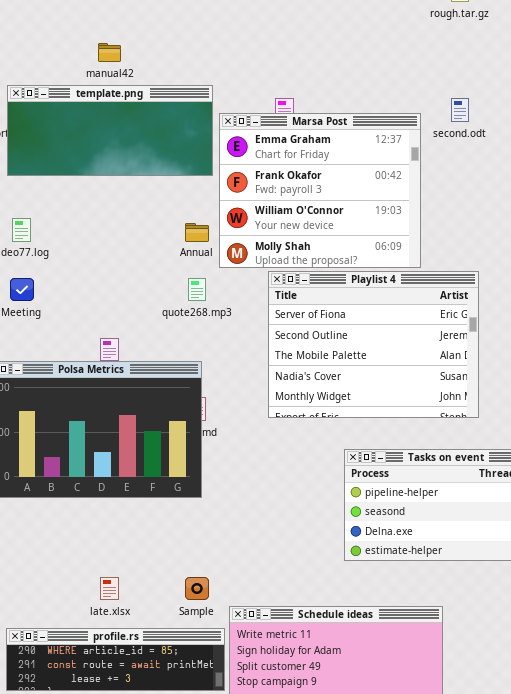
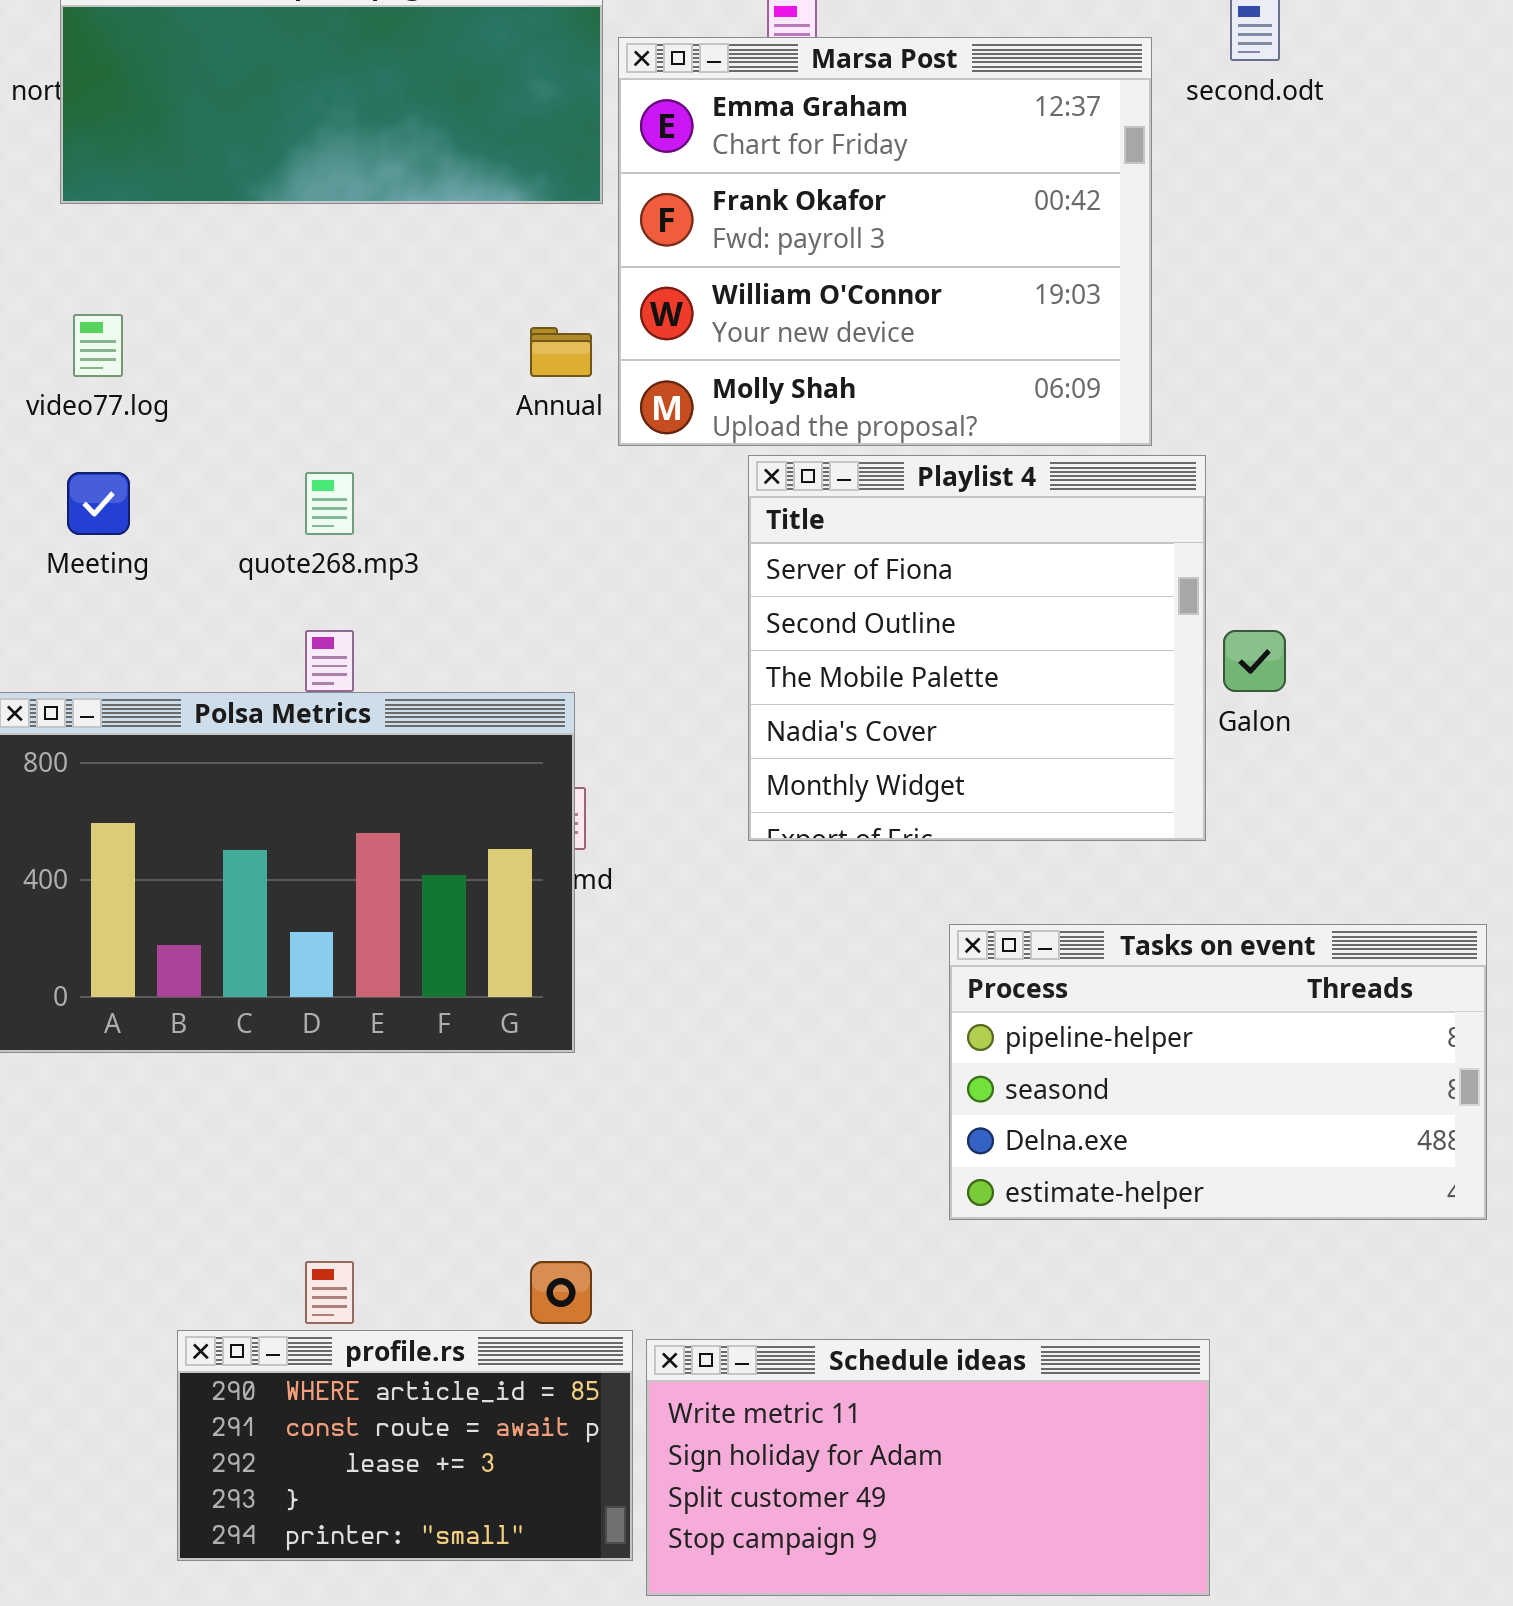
Playlist 4: [268,271,479,418] -> [748,455,1206,841], resized
quote268.mp3: [188,278,206,301] -> [305,472,354,535], moved
profile.rs: [6,628,225,691] -> [177,1330,633,1561], resized

